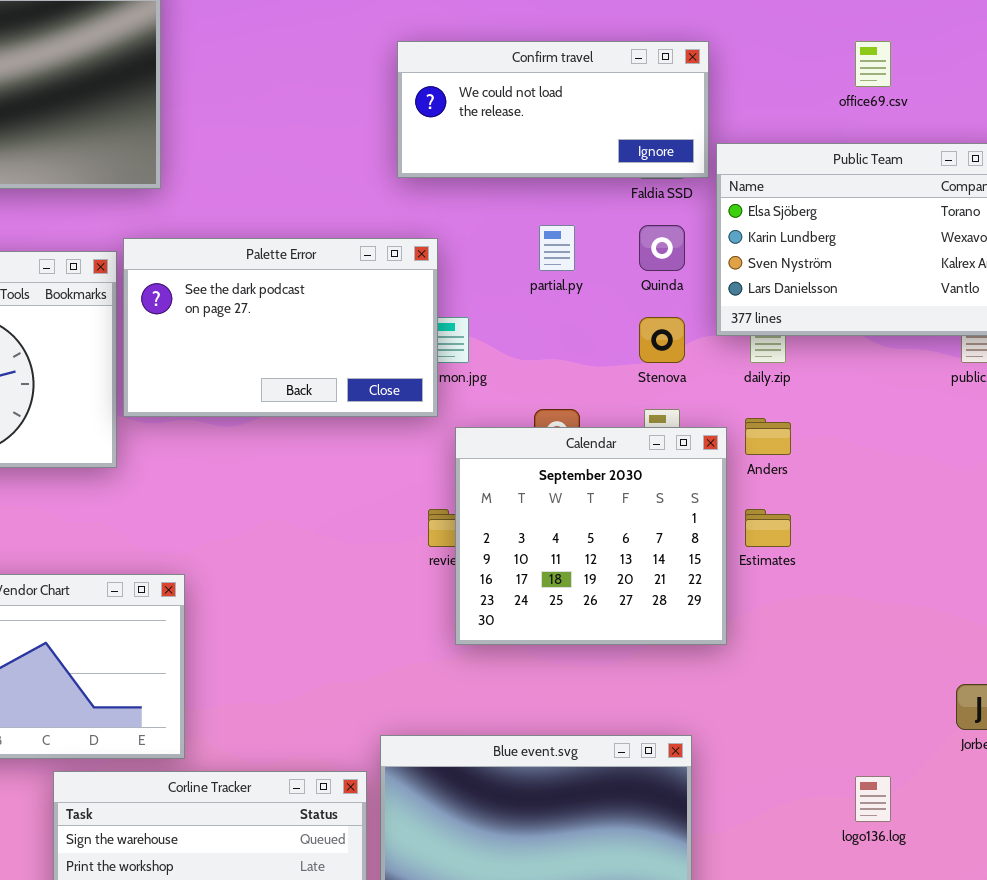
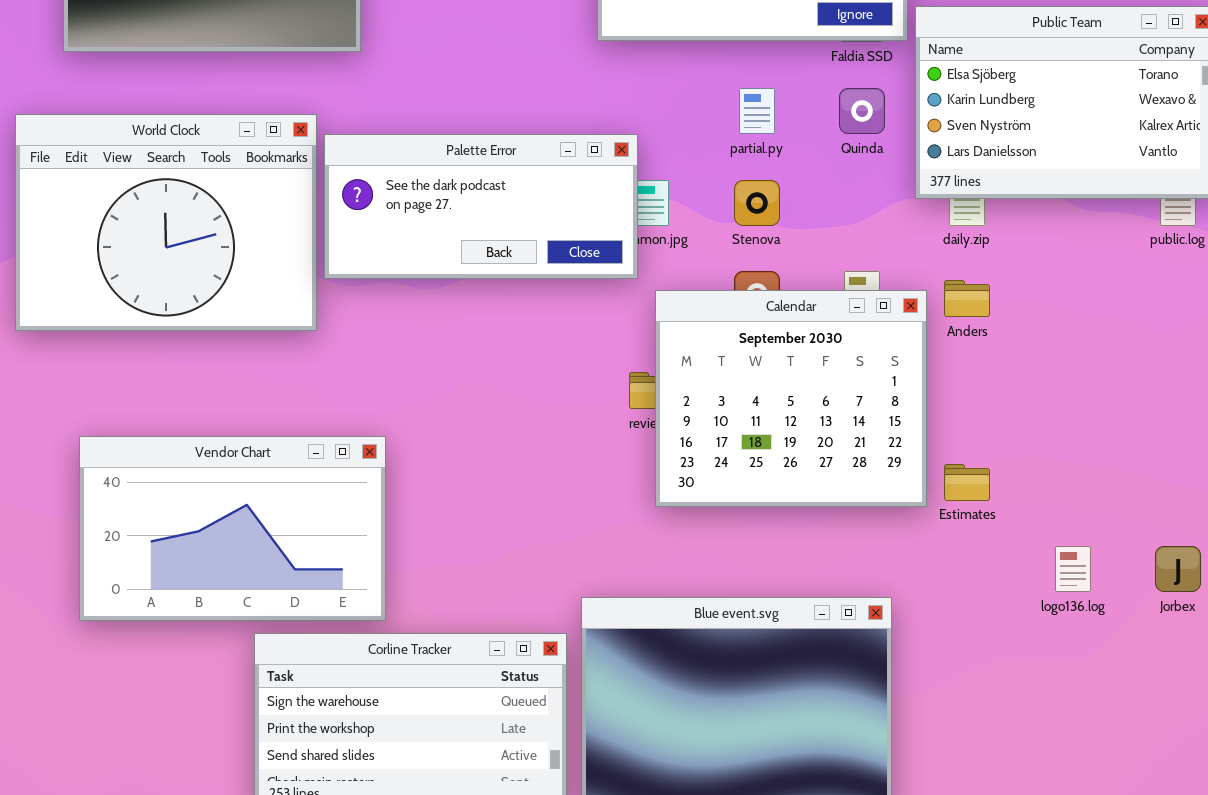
Palette Error: [123,238,438,417] -> [324,134,638,279], resized
Stenova: [639,317,685,363] -> [734,180,780,226], moved
Estimates: [745,509,791,547] -> [944,464,990,501], moved
logo136.log: [855,776,891,822] -> [1055,546,1091,592], moved

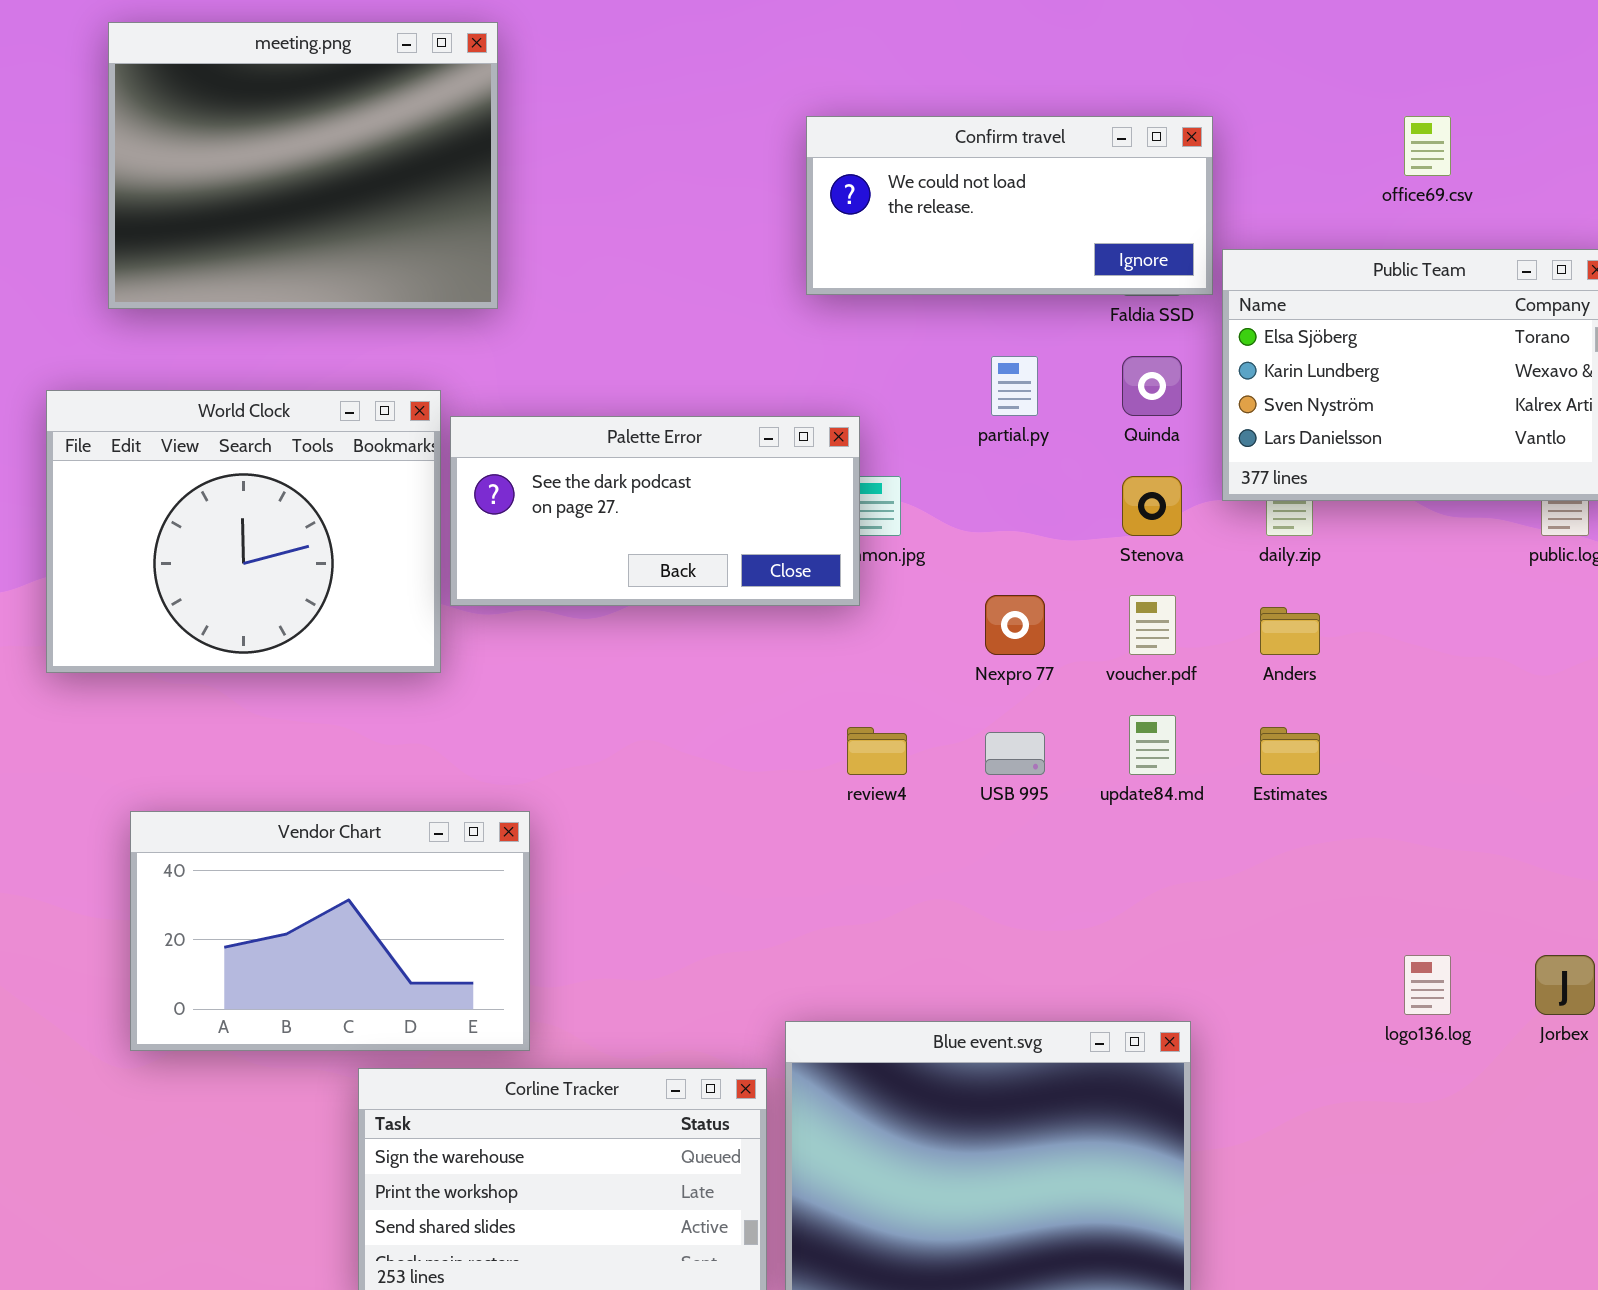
Stenova: [734,180,780,226] -> [1122,476,1182,536], moved
Calendar: [655,290,927,507] -> none, closed
Estimates: [944,464,990,501] -> [1260,727,1320,775], moved

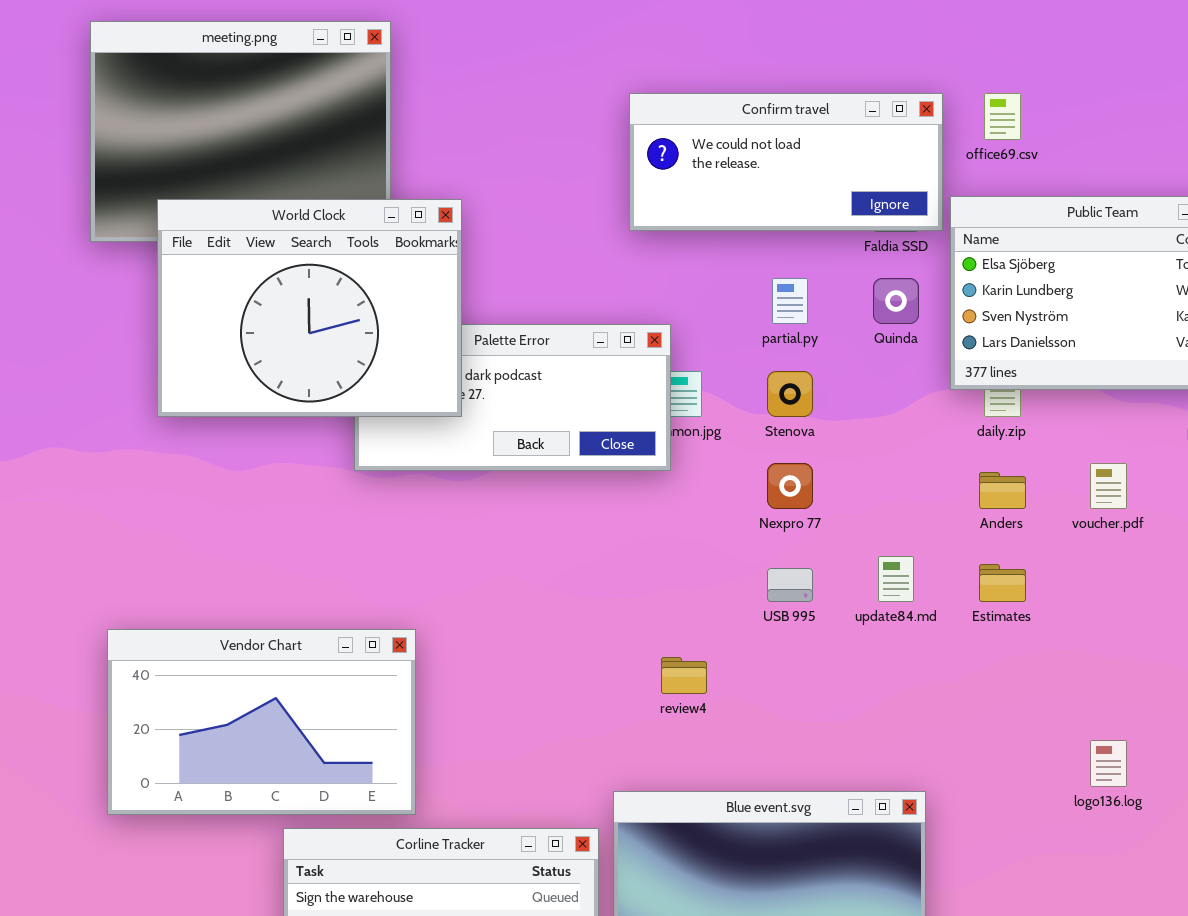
office69.csv: [1404,116,1451,176] -> [984,93,1021,140], moved
World Clock: [46,390,441,673] -> [157,199,462,417], moved
Stenova: [1122,476,1182,536] -> [767,371,813,417], moved
voucher.pdf: [1129,595,1176,655] -> [1090,463,1127,509], moved
review4: [847,727,907,775] -> [661,657,707,694], moved

